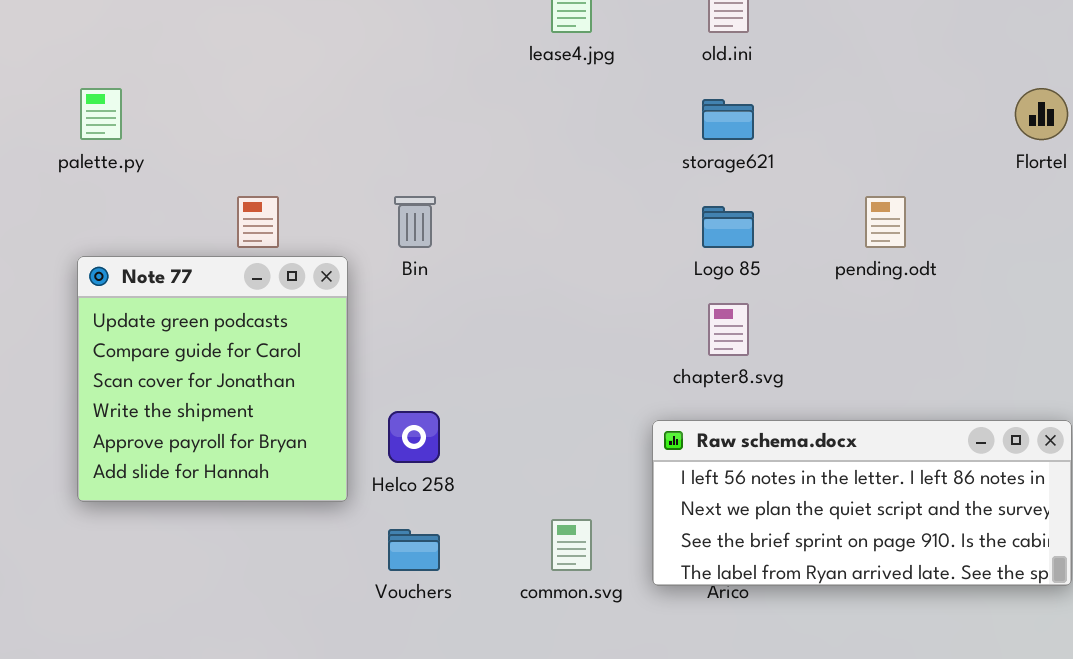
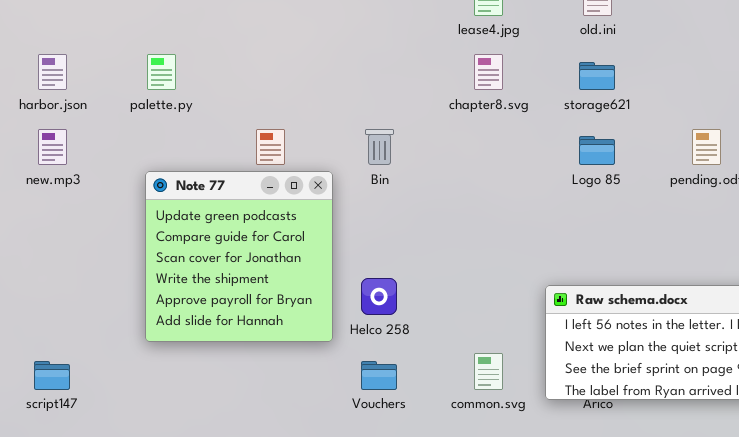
chapter8.svg: [708,303,749,356] -> [474,54,503,90], moved

